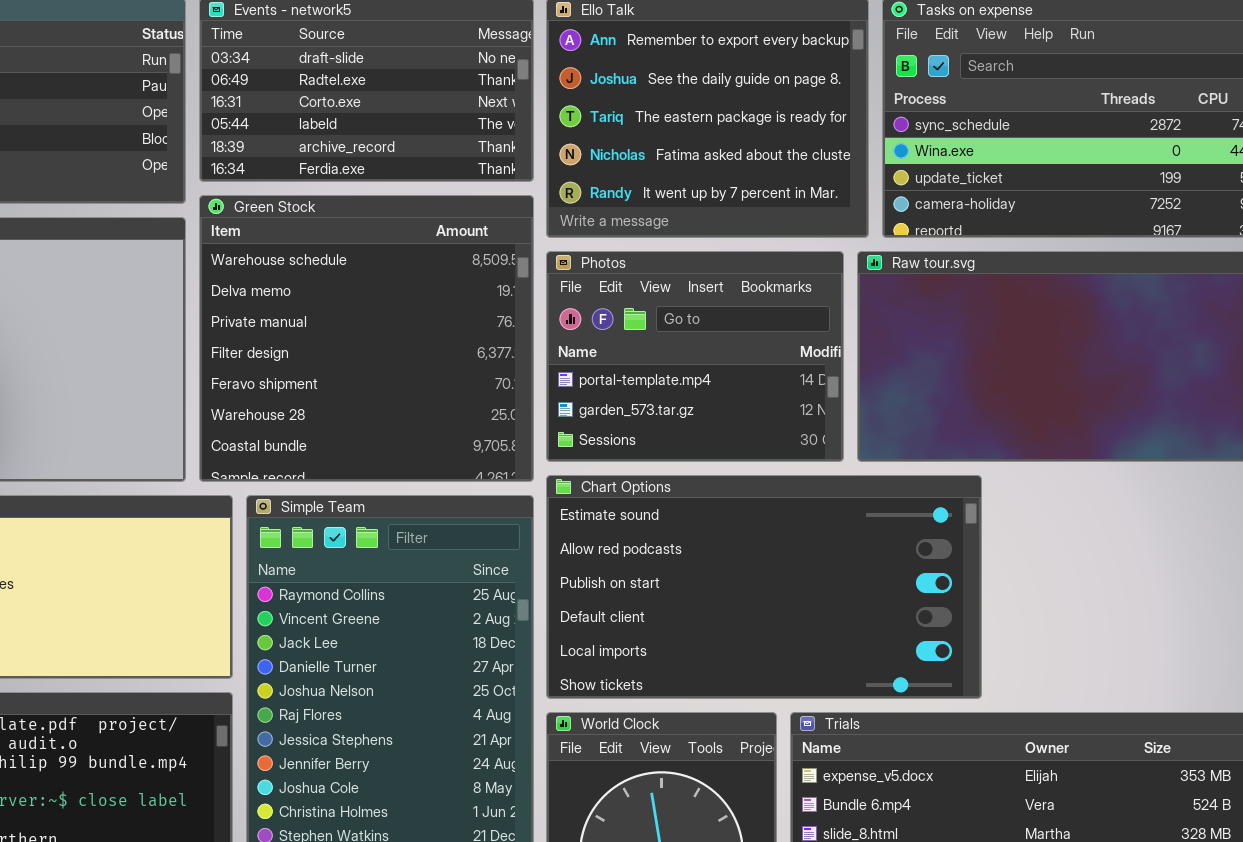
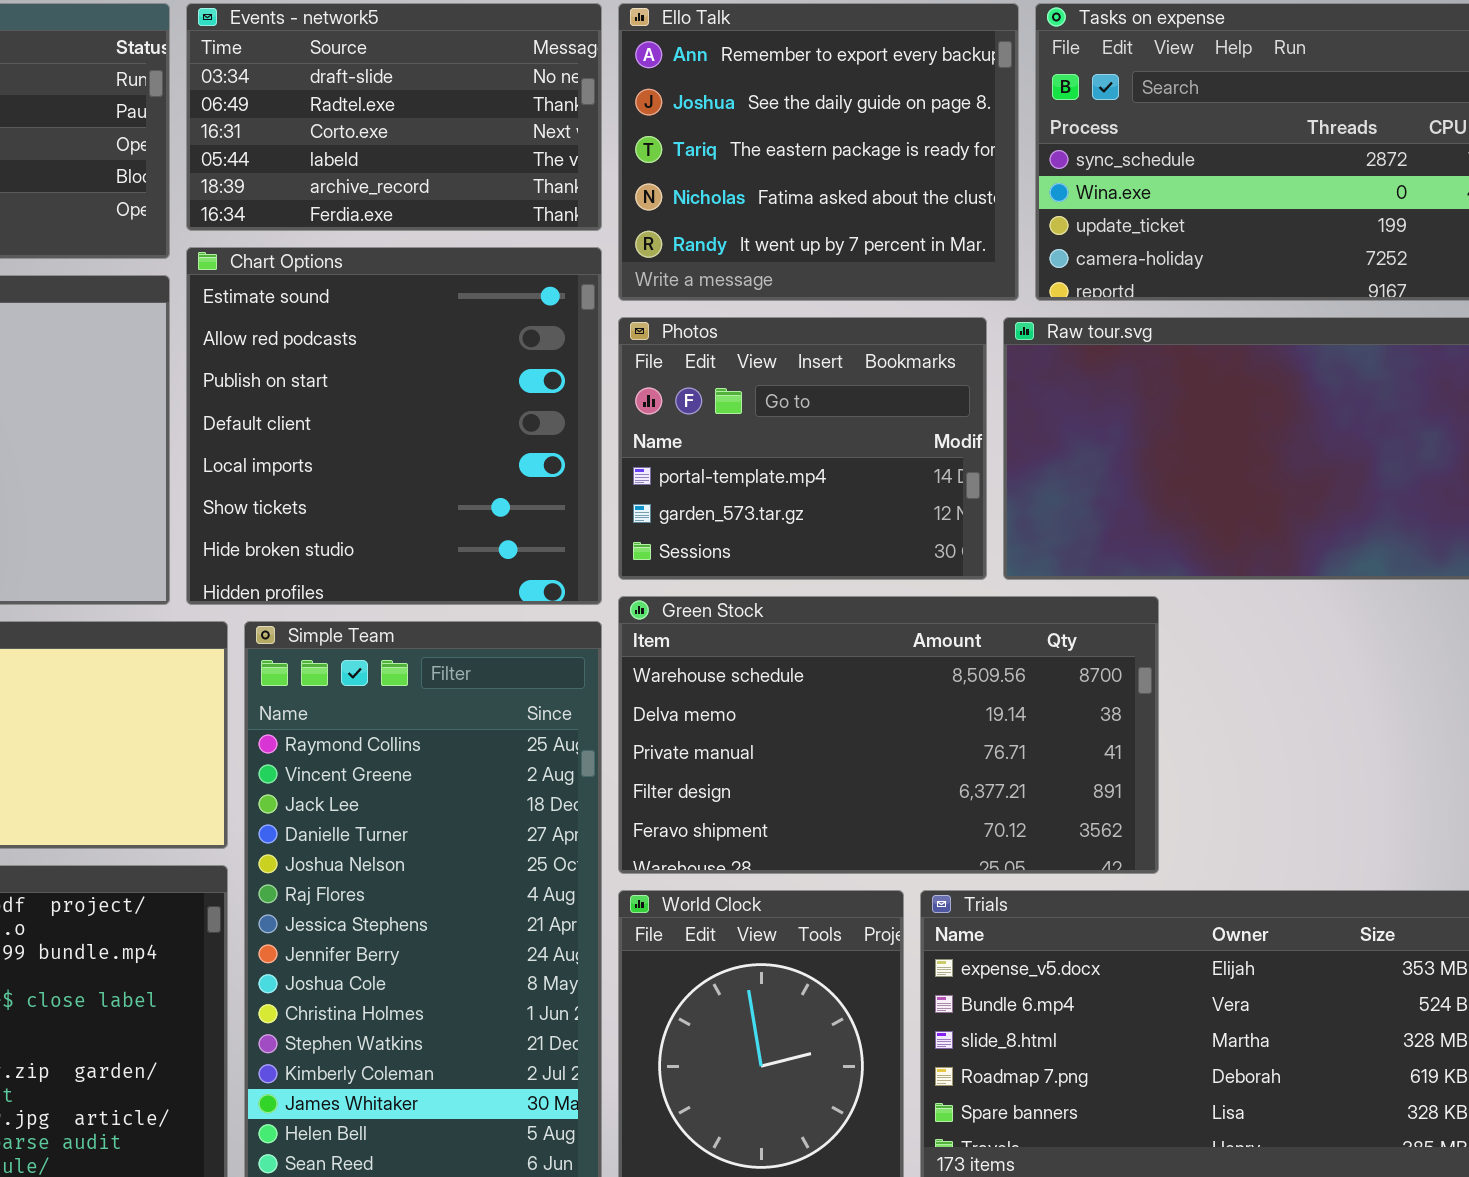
Green Stock: [199,195,534,482] -> [618,596,1159,874], moved, resized
Chart Options: [546,475,982,699] -> [186,247,602,605], moved, resized

